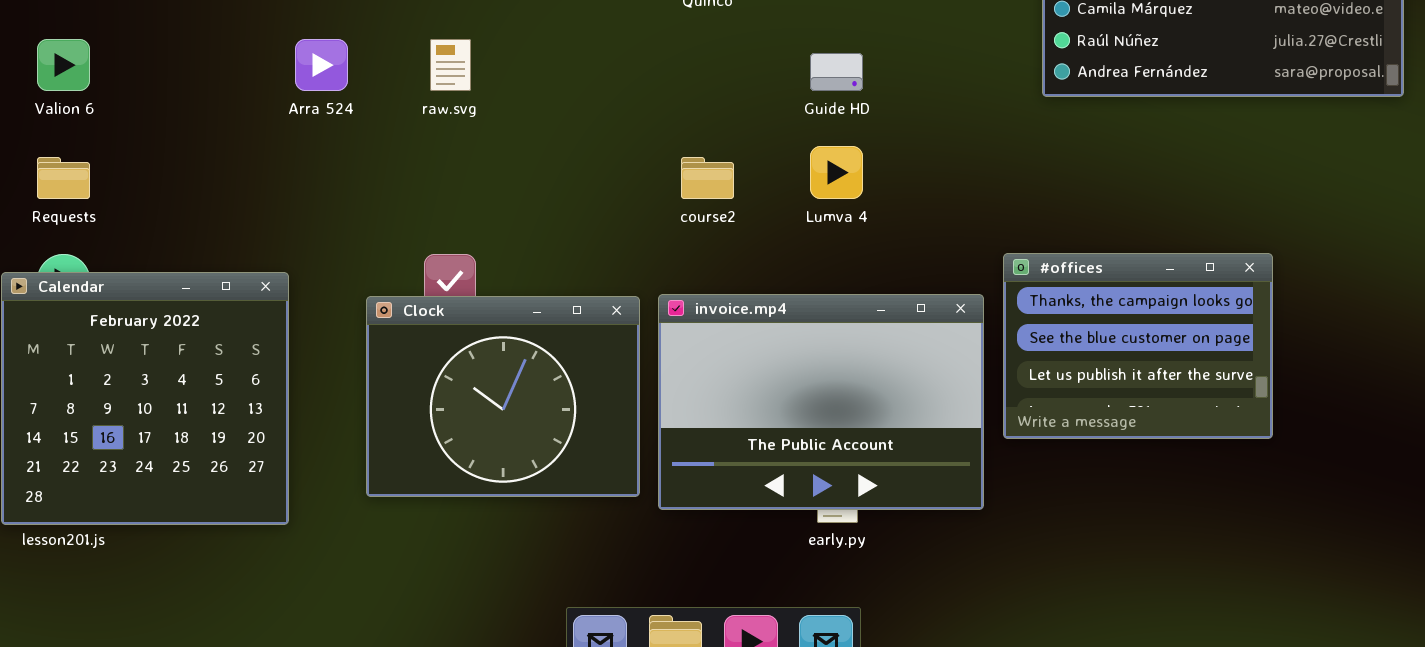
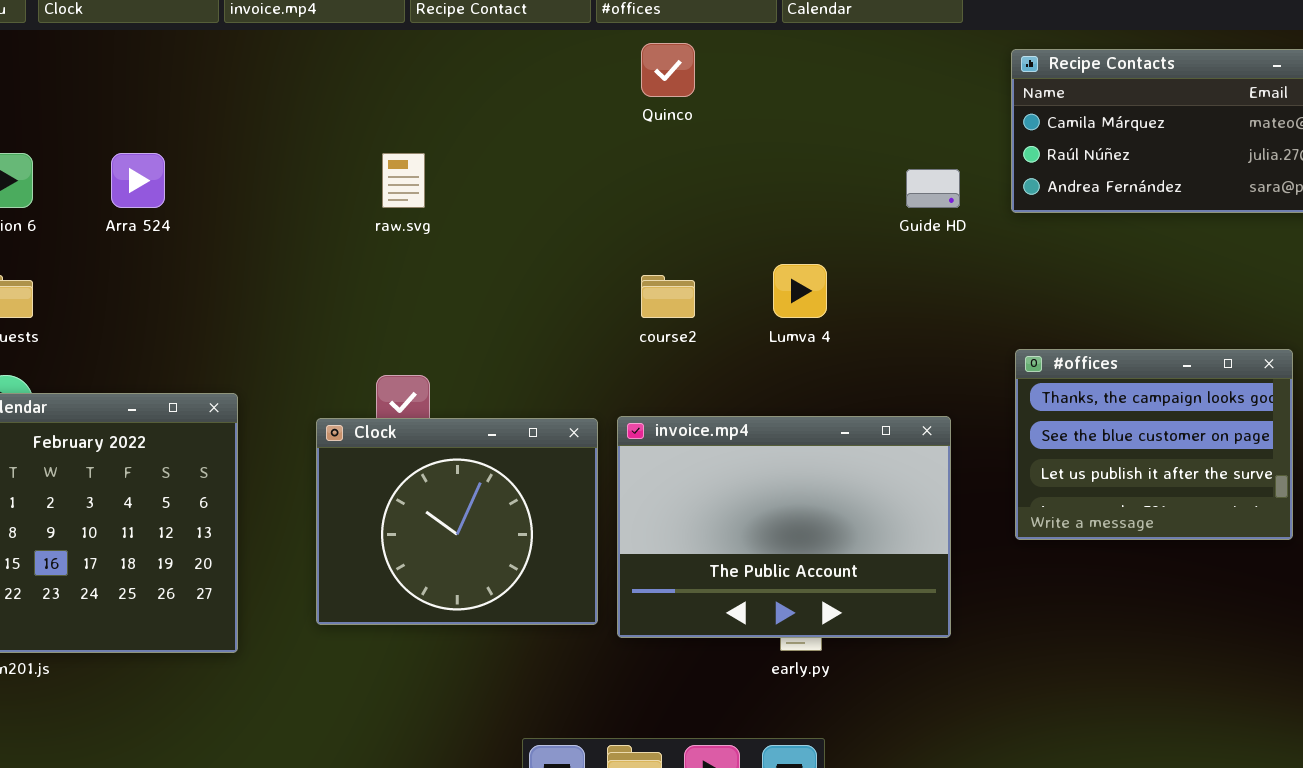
Arra 524: [295,39,348,91] -> [111,153,165,208], moved
Guide HD: [810,53,863,91] -> [906,169,960,208], moved
#offices: [1003,253,1273,439] -> [1015,349,1293,540], moved

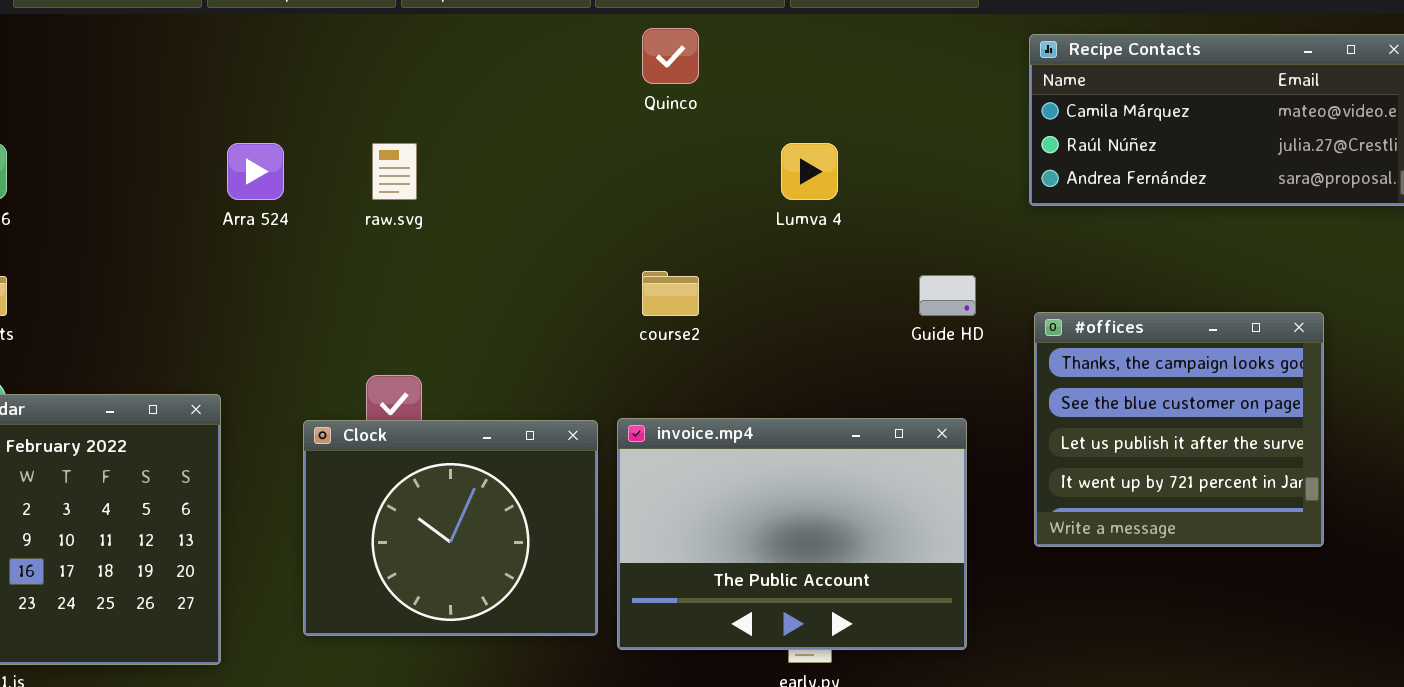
Arra 524: [111,153,165,208] -> [227,143,284,200], moved
Guide HD: [906,169,960,208] -> [919,275,976,316], moved
Lumva 4: [773,264,827,318] -> [781,143,838,200], moved
#offices: [1015,349,1293,540] -> [1034,312,1324,547], resized

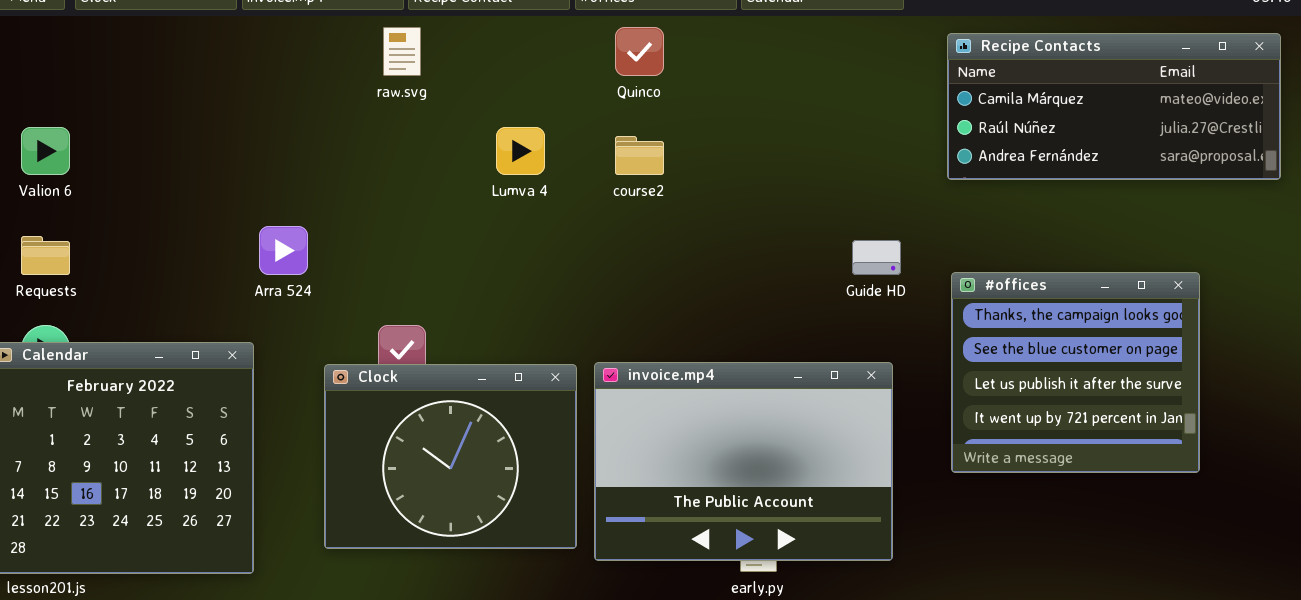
Arra 524: [227,143,284,200] -> [259,226,308,275], moved
raw.svg: [372,143,417,200] -> [383,27,421,76], moved
Lumva 4: [781,143,838,200] -> [496,127,545,175], moved
course2: [642,271,699,316] -> [615,136,664,175], moved

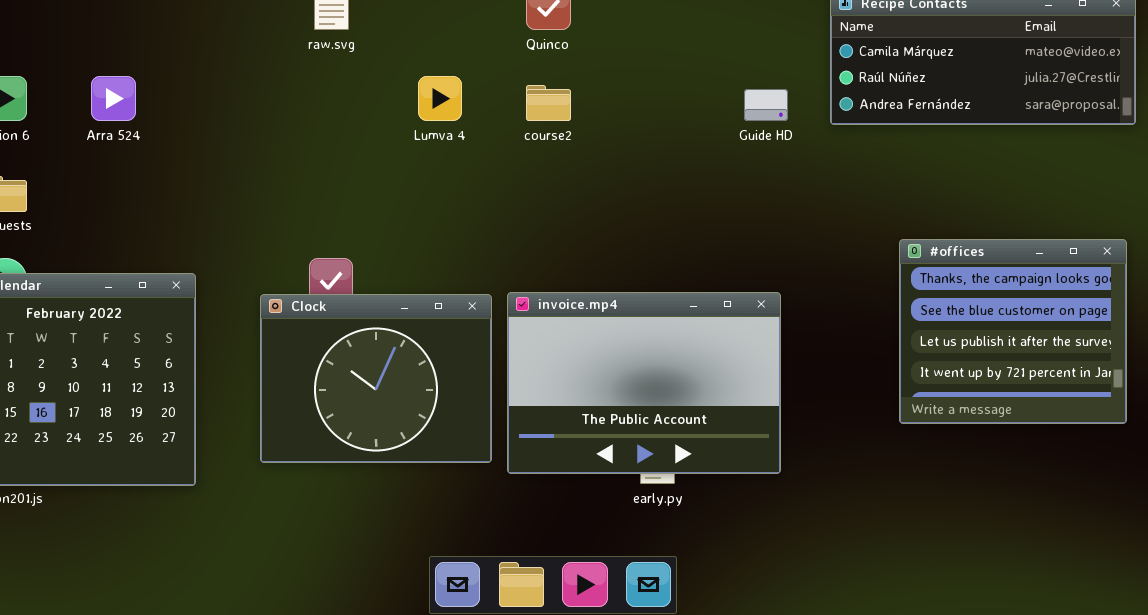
Arra 524: [259,226,308,275] -> [91,76,136,121], moved
Guide HD: [852,240,901,275] -> [744,89,788,121], moved
#offices: [951,272,1200,473] -> [899,239,1127,424], moved

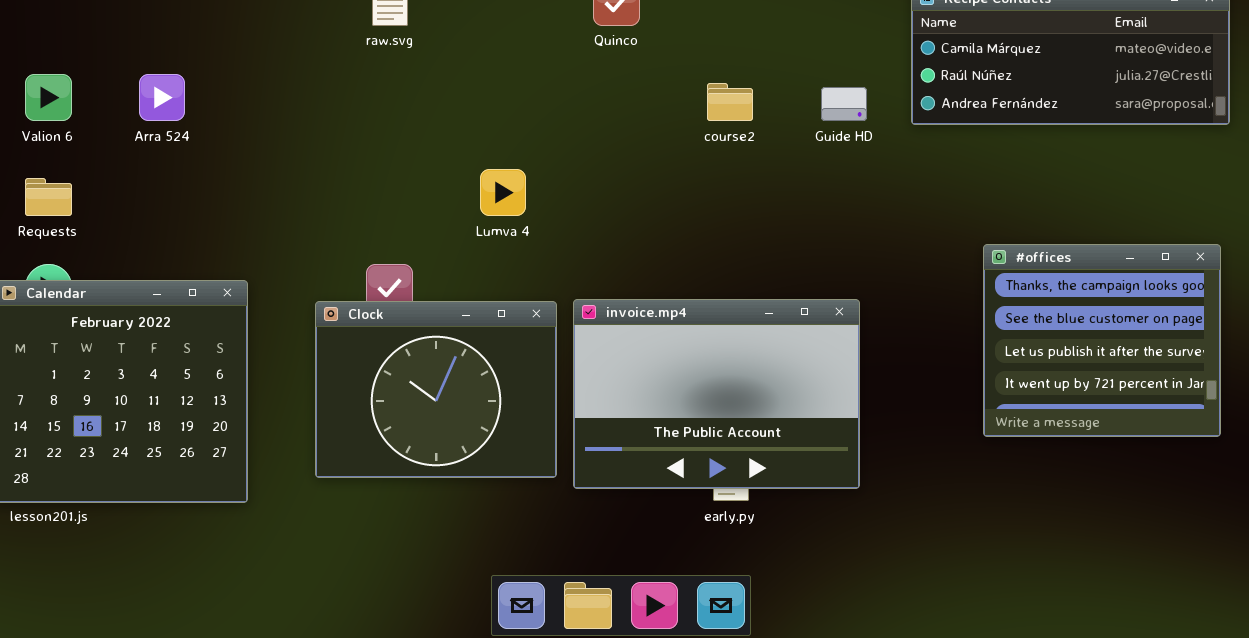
Lumva 4: [418,76,462,121] -> [480,169,526,216], moved
course2: [526,85,571,121] -> [707,83,753,121], moved

